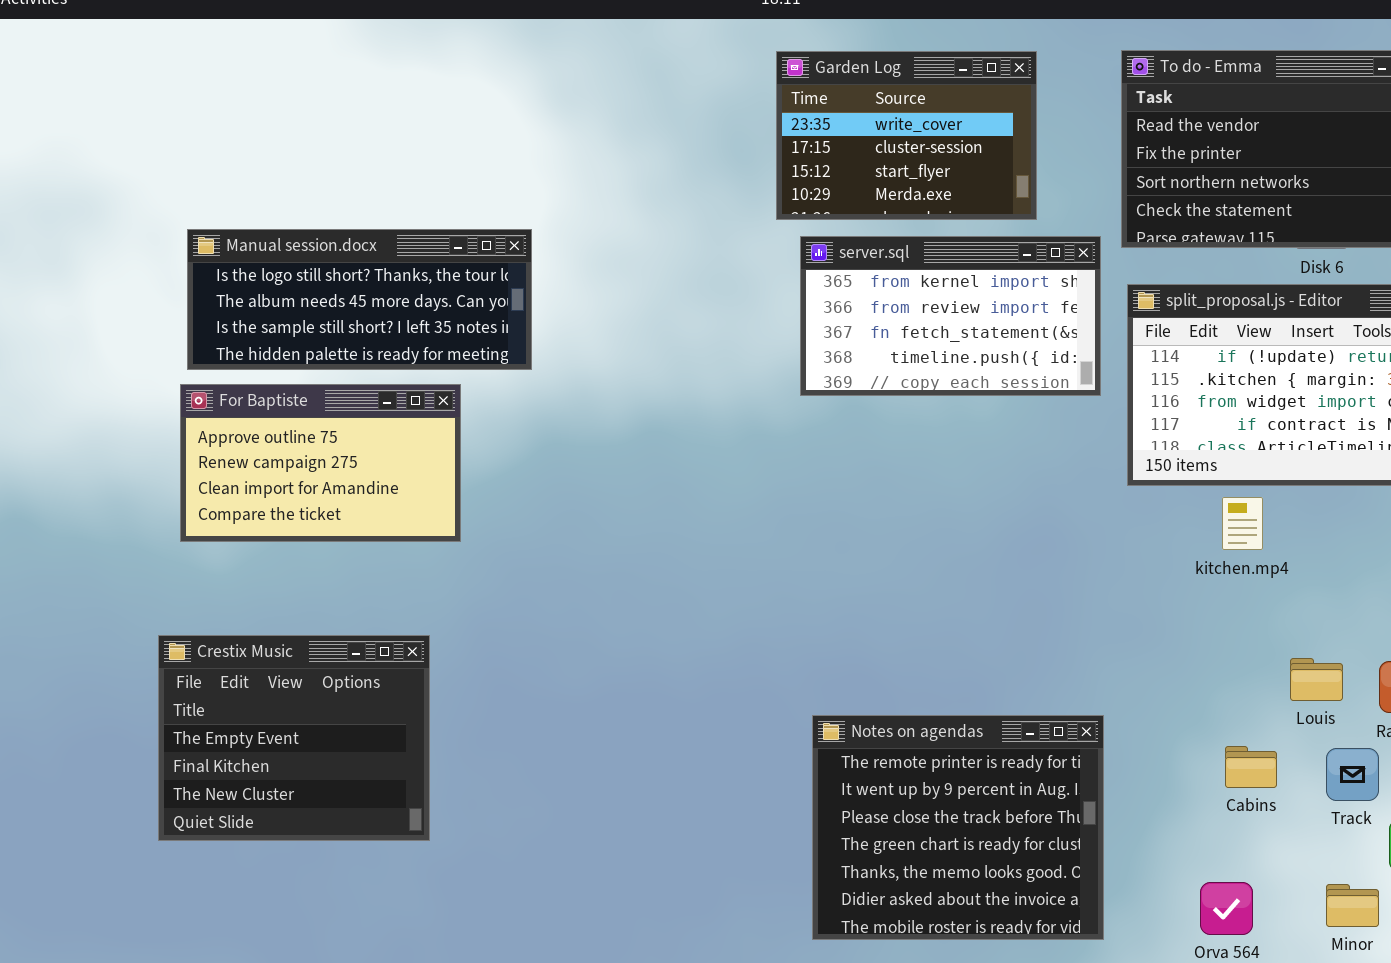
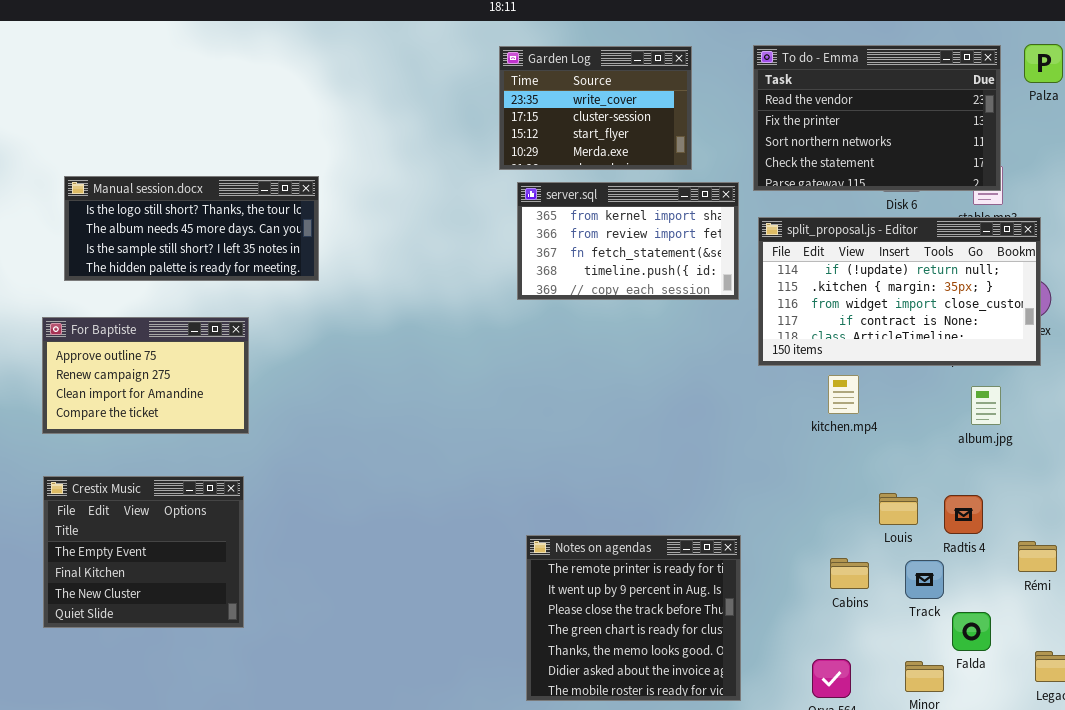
For Baptiste: [180,384,461,542] -> [42,317,249,434], moved

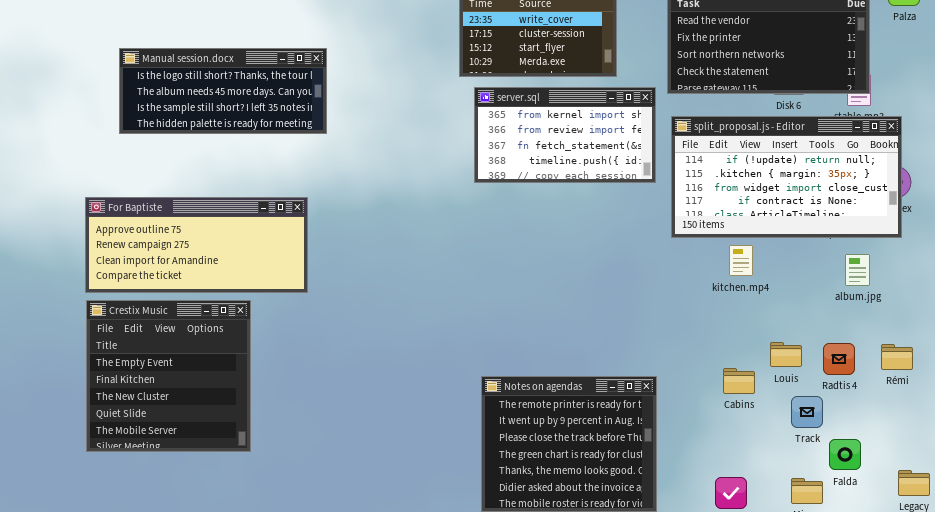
Manual session.docx: [64,176,319,281] -> [119,48,327,134], moved
For Baptiste: [42,317,249,434] -> [85,197,308,293], resized
Crestix Music: [43,476,244,628] -> [86,300,251,452], resized
Rémi: [1018,541,1057,572] -> [881,344,913,370], moved
Cabins: [830,558,869,589] -> [723,368,755,394], moved

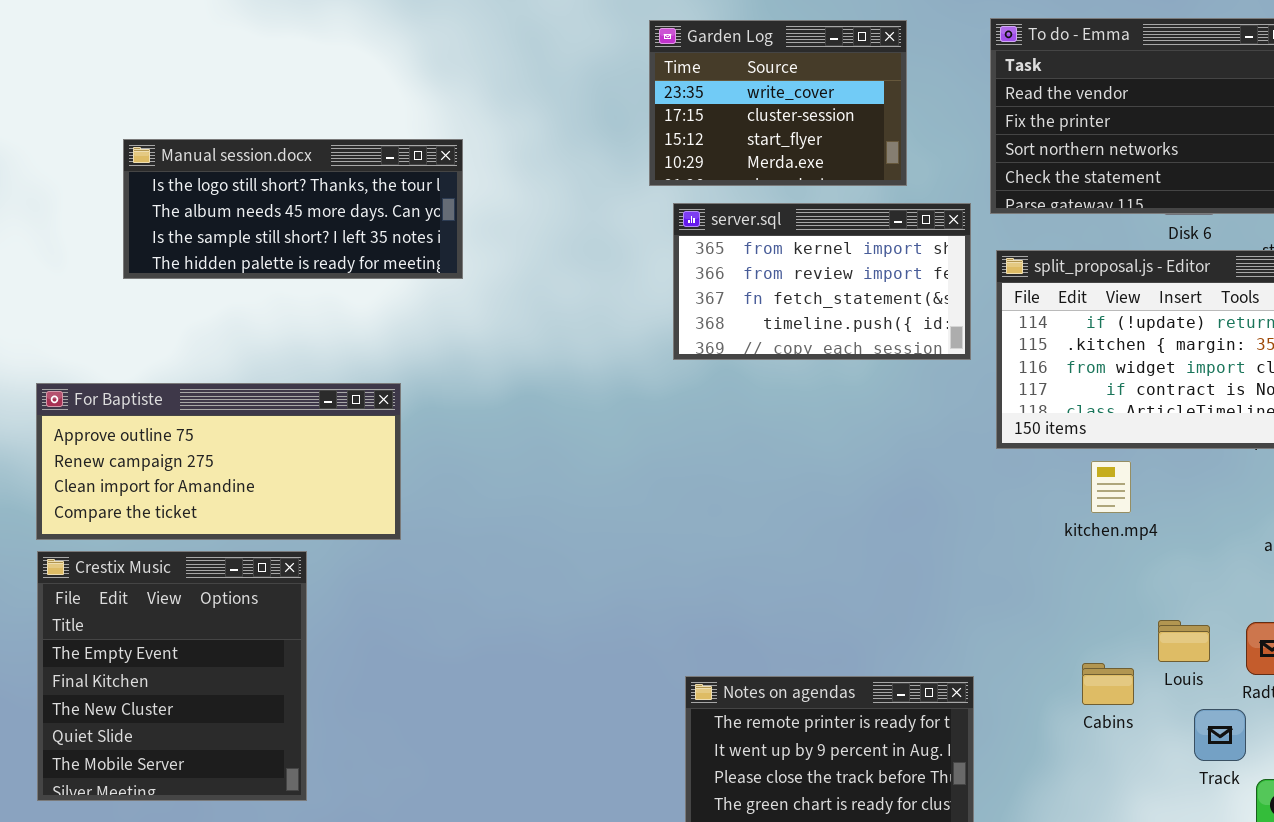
Manual session.docx: [119,48,327,134] -> [123,139,463,279], moved

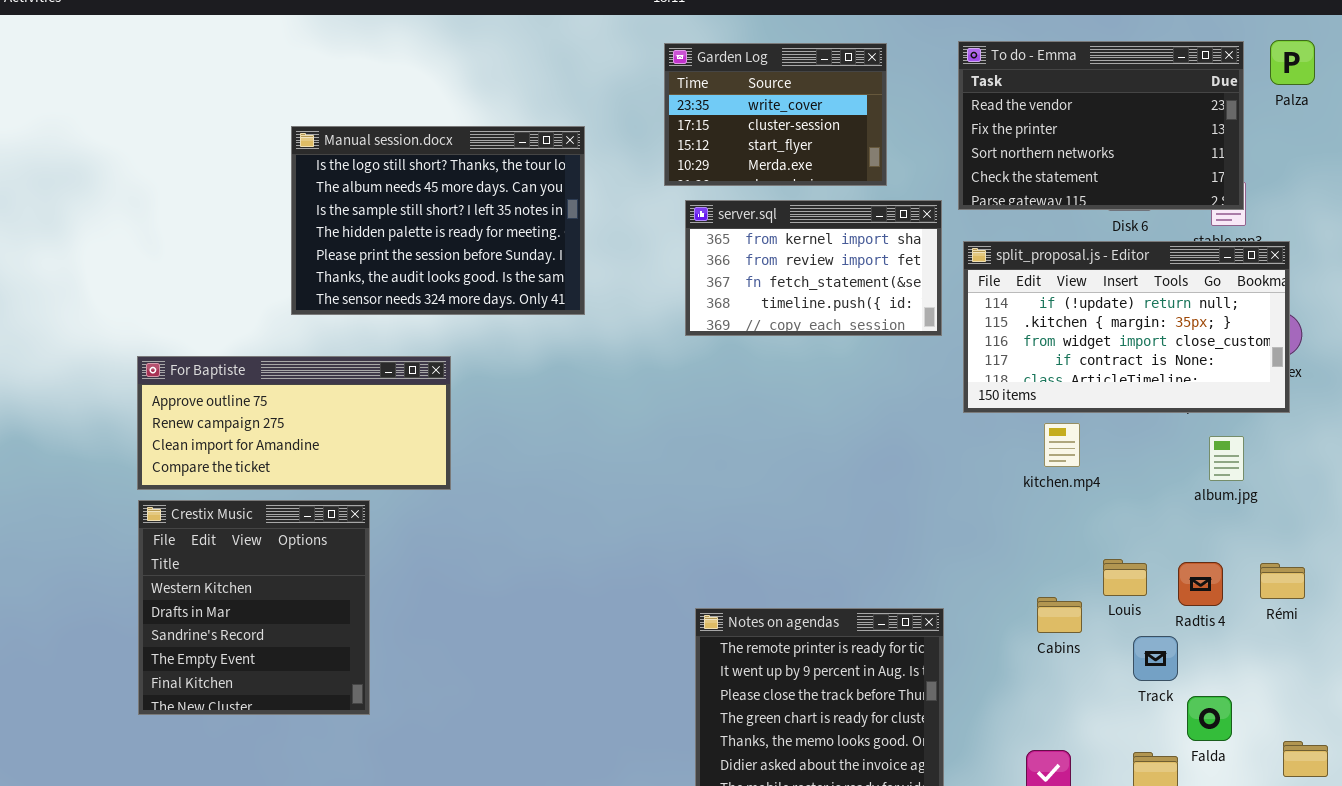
Manual session.docx: [123,139,463,279] -> [291,126,585,315], moved, resized
Crestix Music: [37,551,307,801] -> [138,500,370,715], scrolled up 3 rows

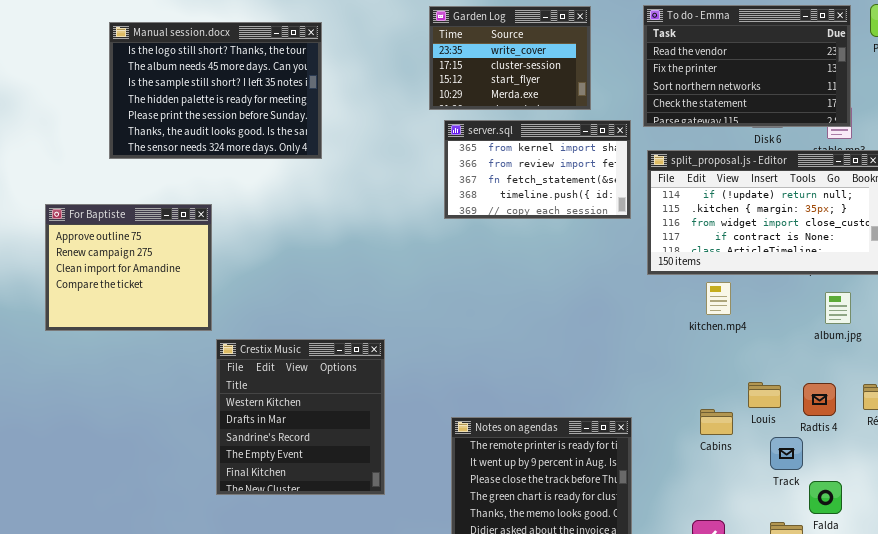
Manual session.docx: [291,126,585,315] -> [109,22,322,159], moved
For Baptiste: [137,356,451,490] -> [45,204,212,331], resized
Crestix Music: [138,500,370,715] -> [216,339,385,495], moved

